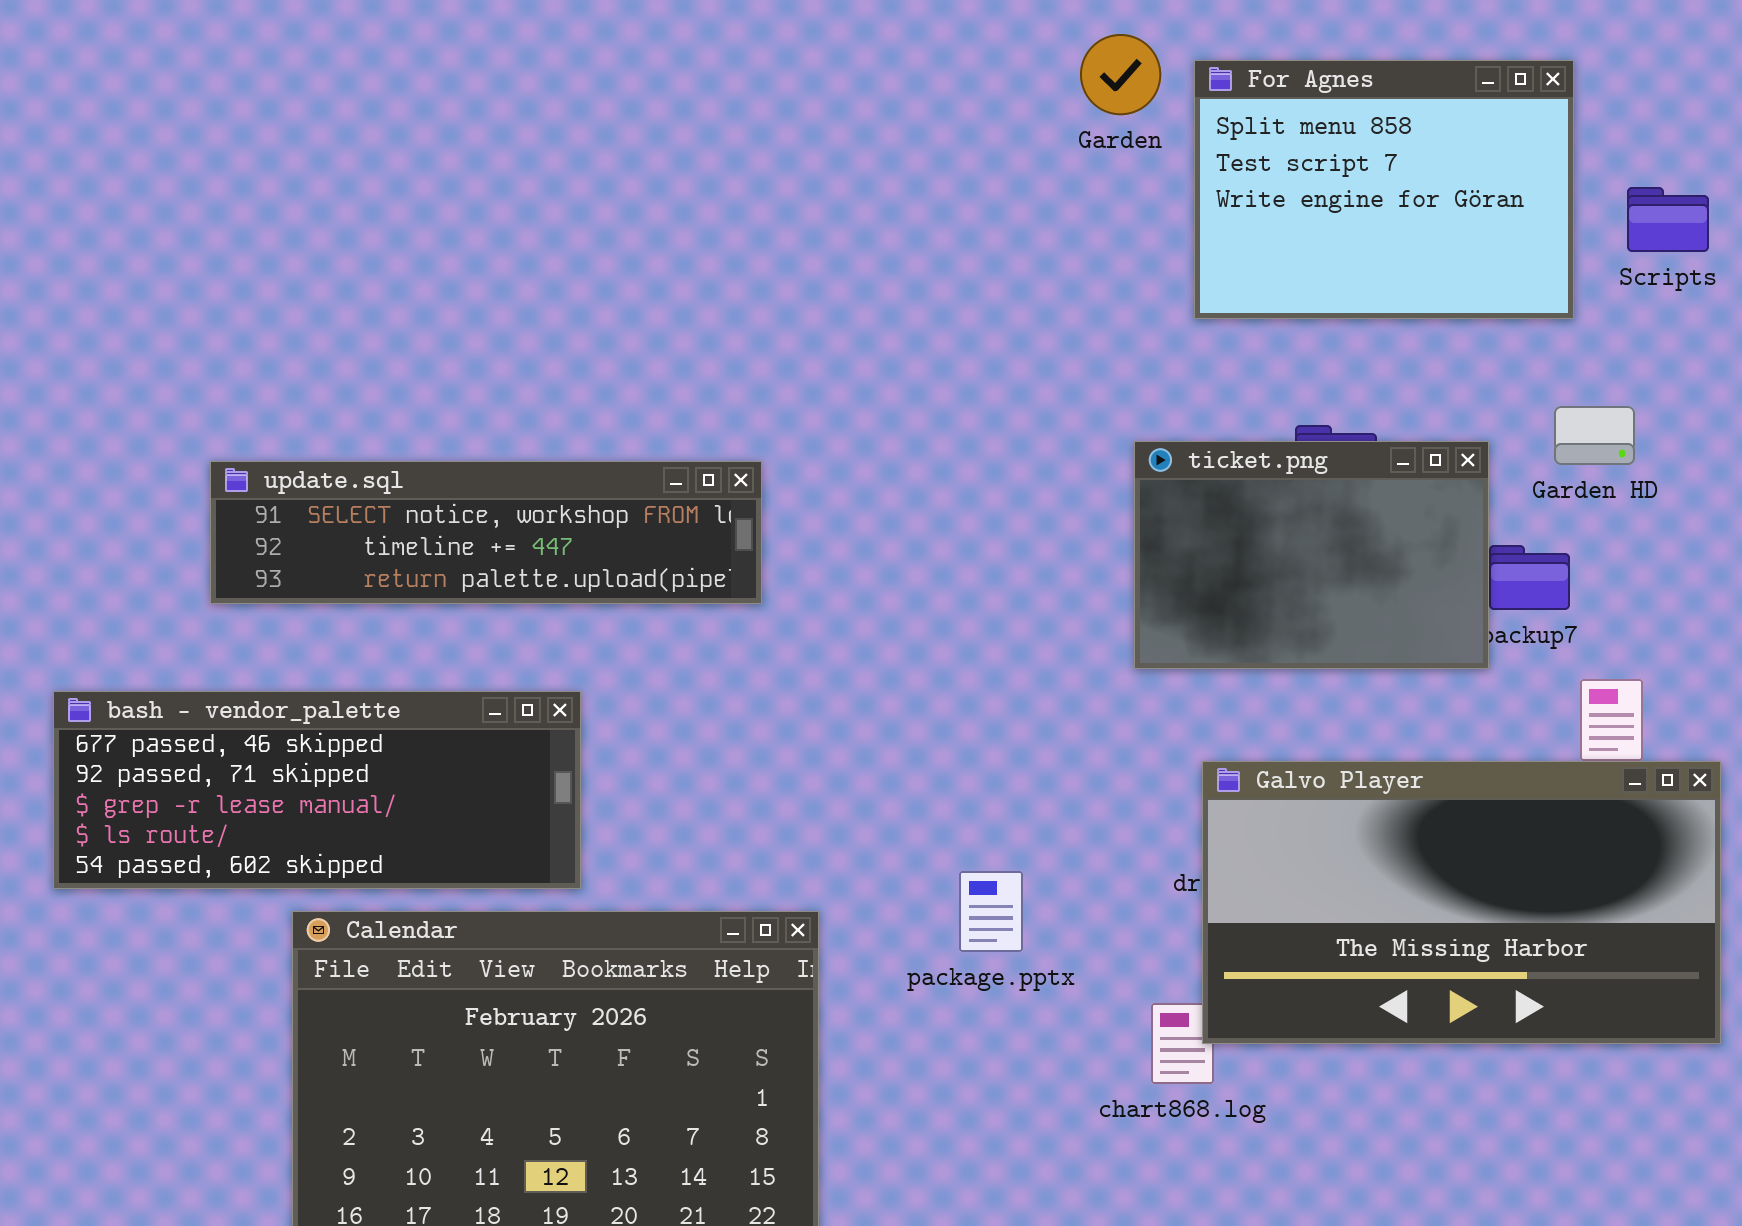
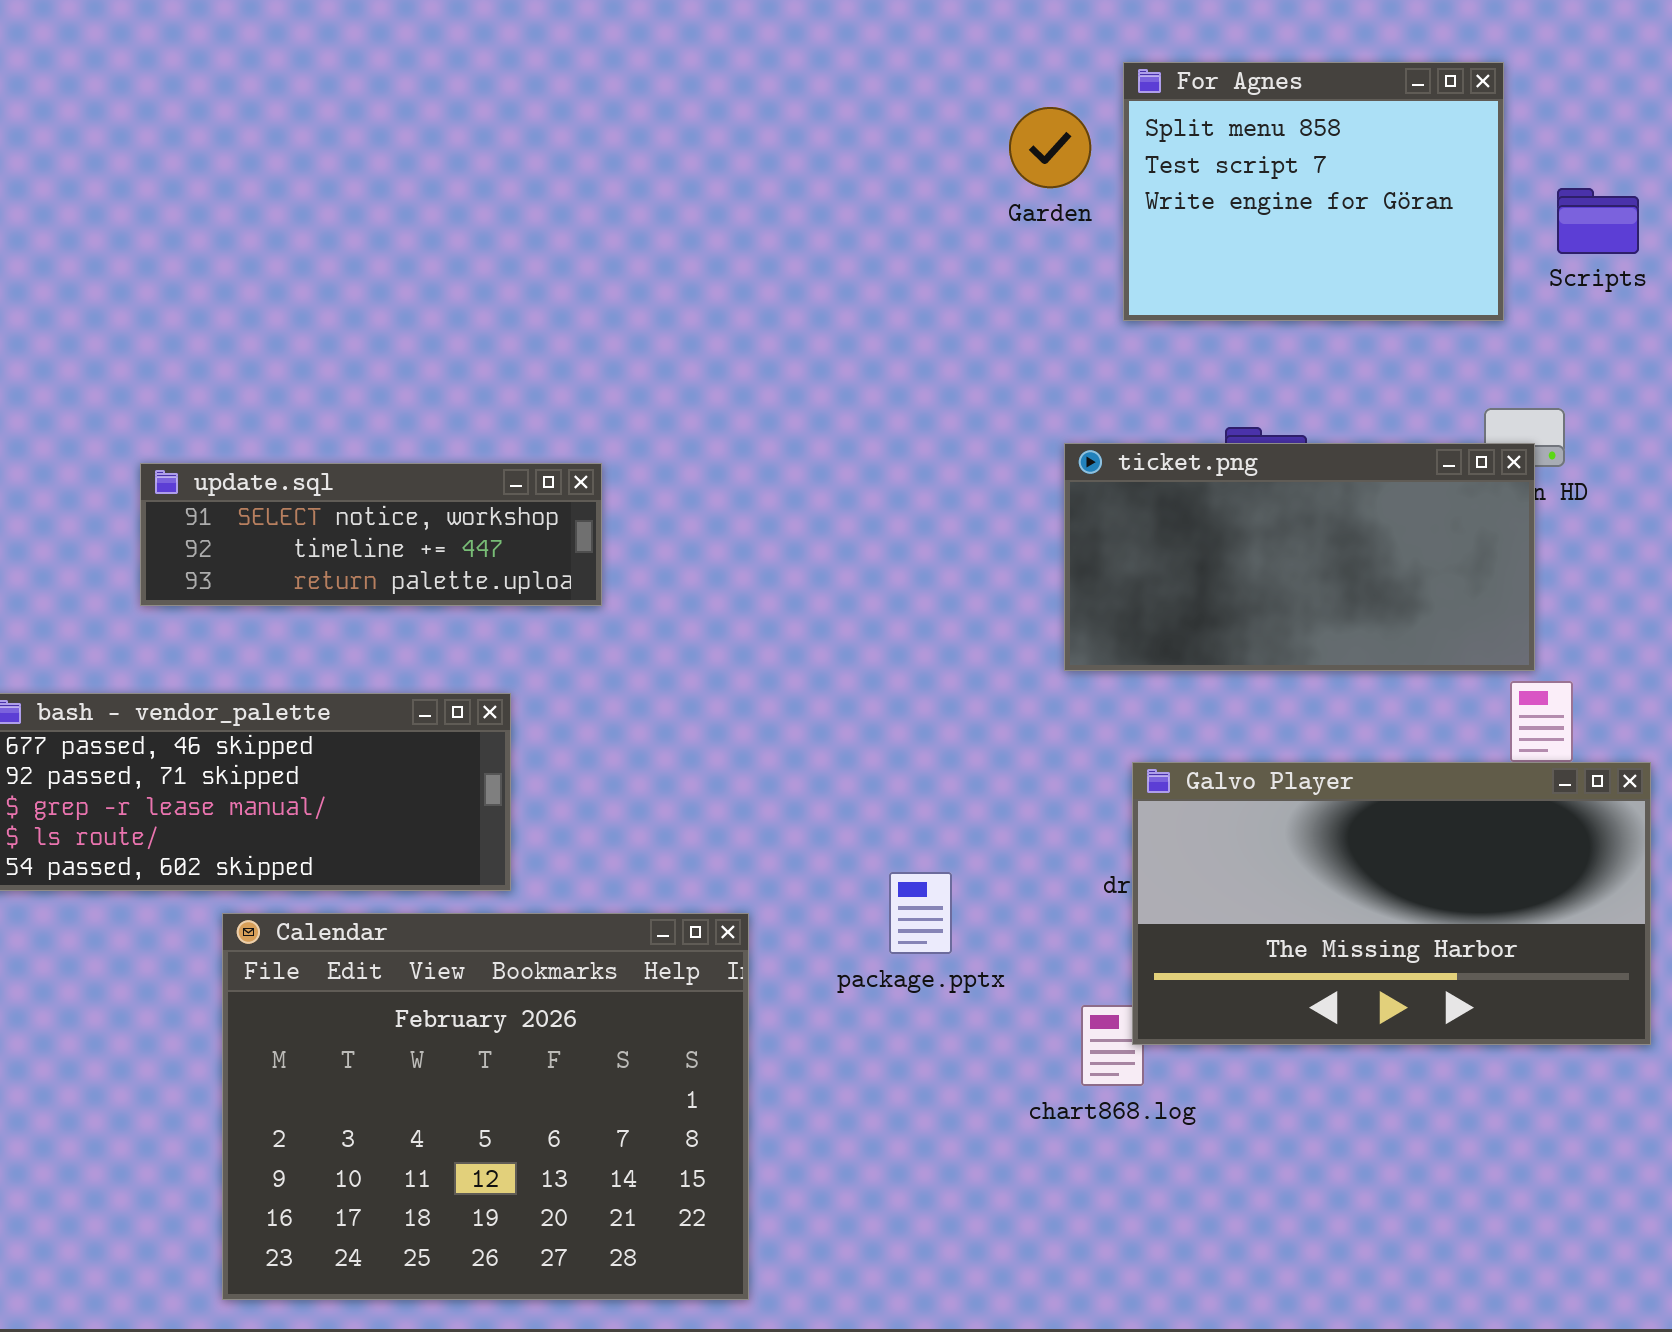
Garden: [1080,34,1161,115] -> [1009,107,1091,188], moved
ticket.png: [1134,441,1489,669] -> [1064,443,1535,671], resized
update.sql: [210,461,762,604] -> [140,463,602,606], resized

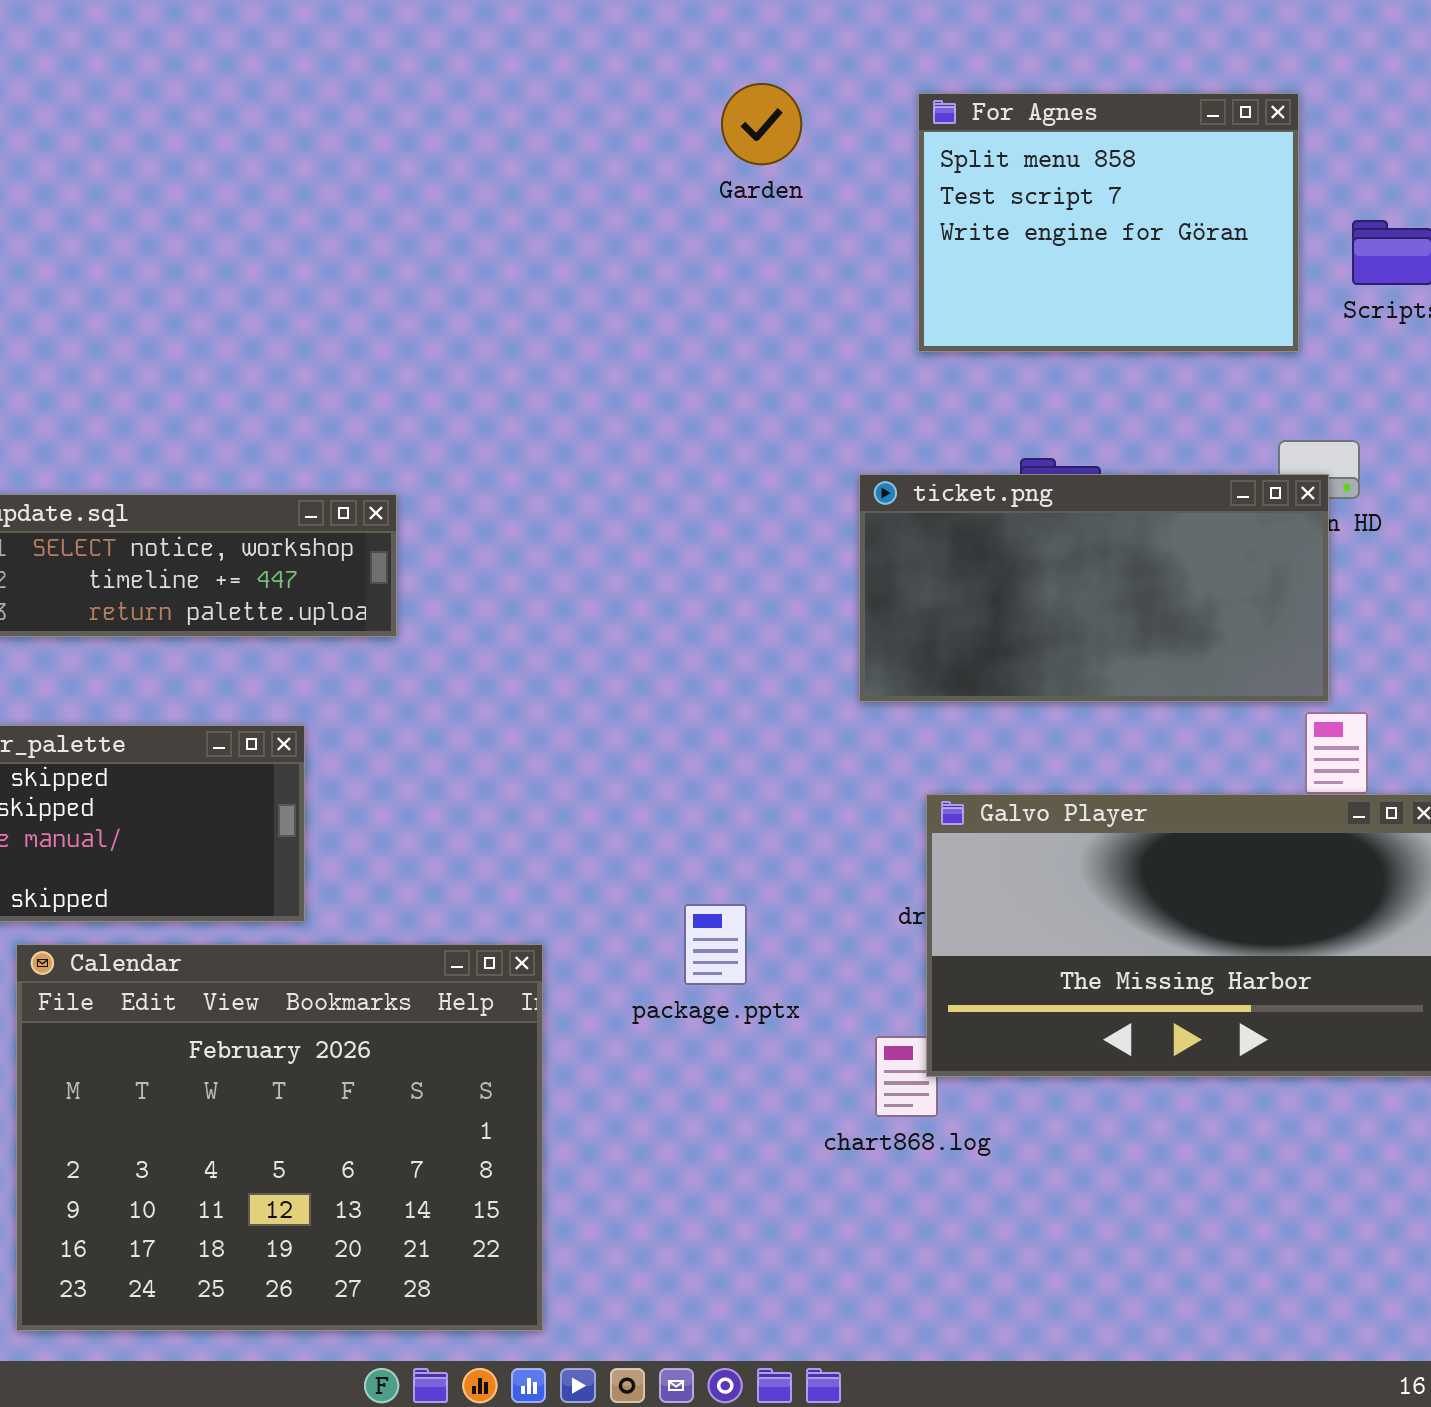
Garden: [1009,107,1091,188] -> [721,83,802,165], moved

